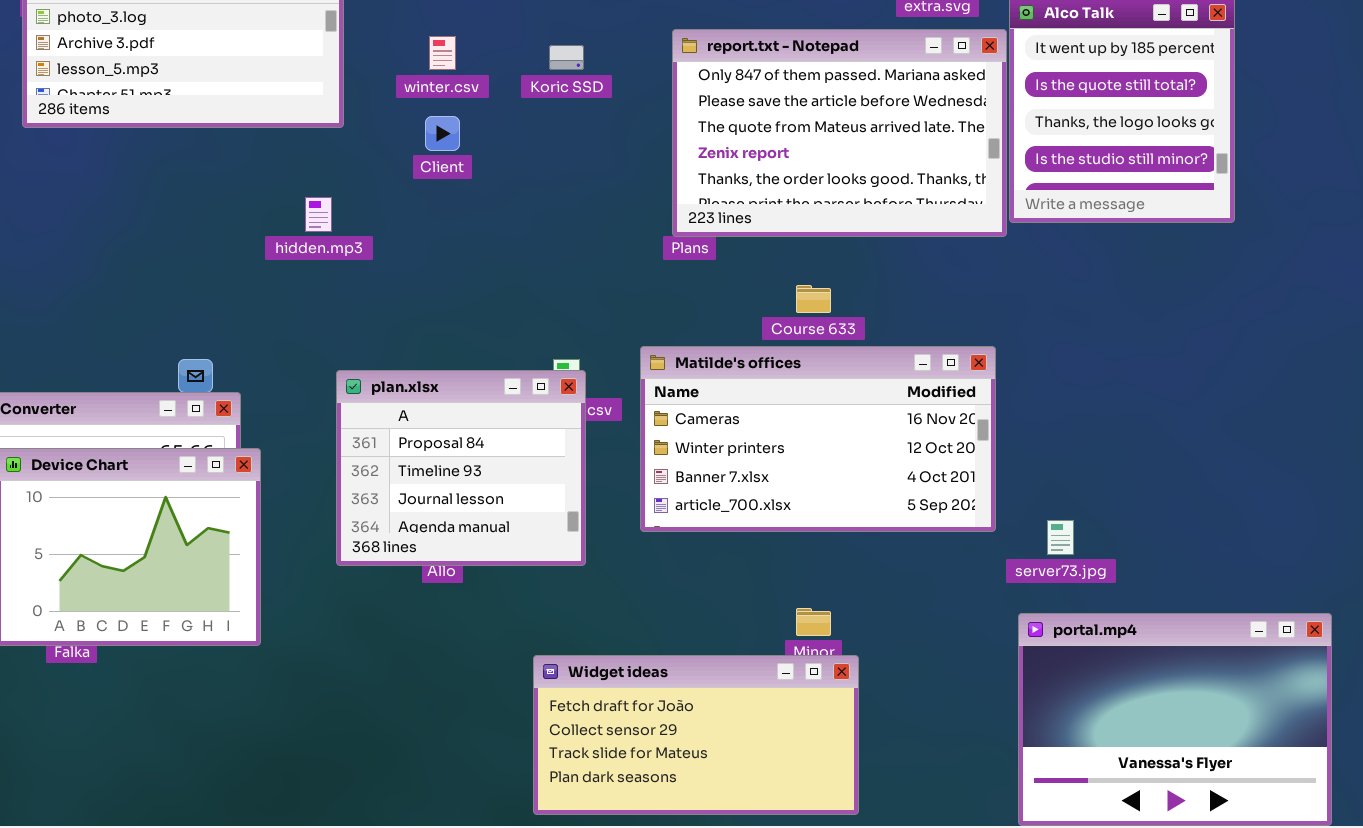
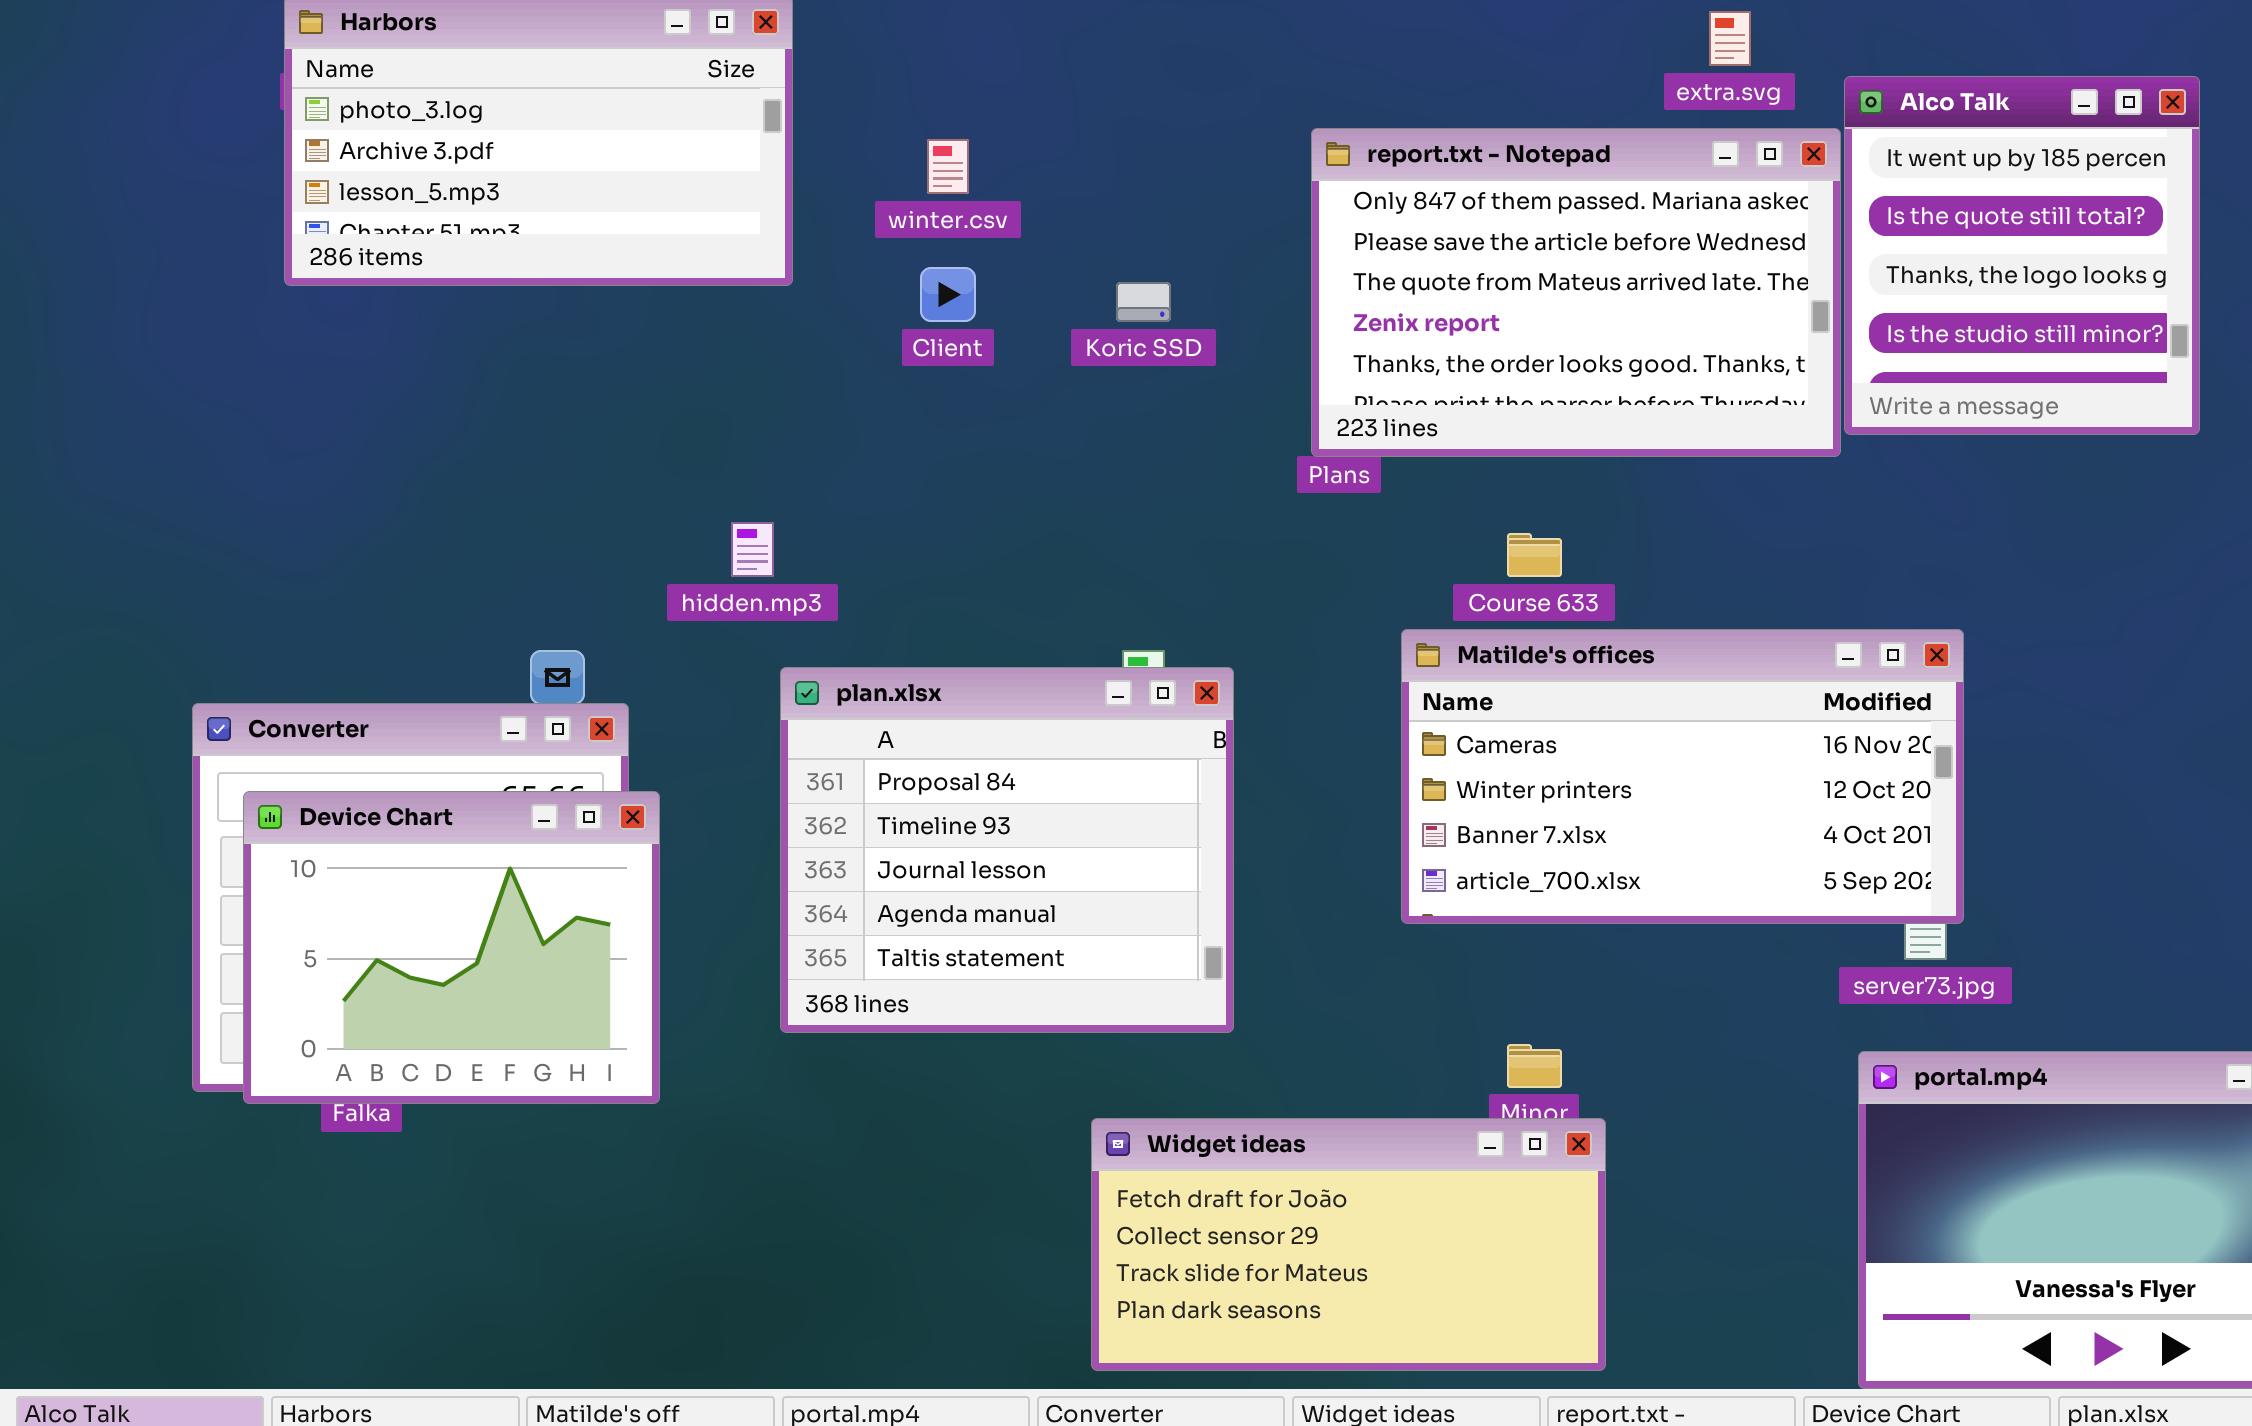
Koric SSD: [549,45,584,70] -> [1116,282,1171,322], moved
hidden.mp3: [305,197,332,232] -> [731,522,774,577], moved
Matilde's offices: [640,346,996,532] -> [1401,629,1964,924], moved
plan.xlsx: [336,370,586,566] -> [780,667,1234,1033], resized

